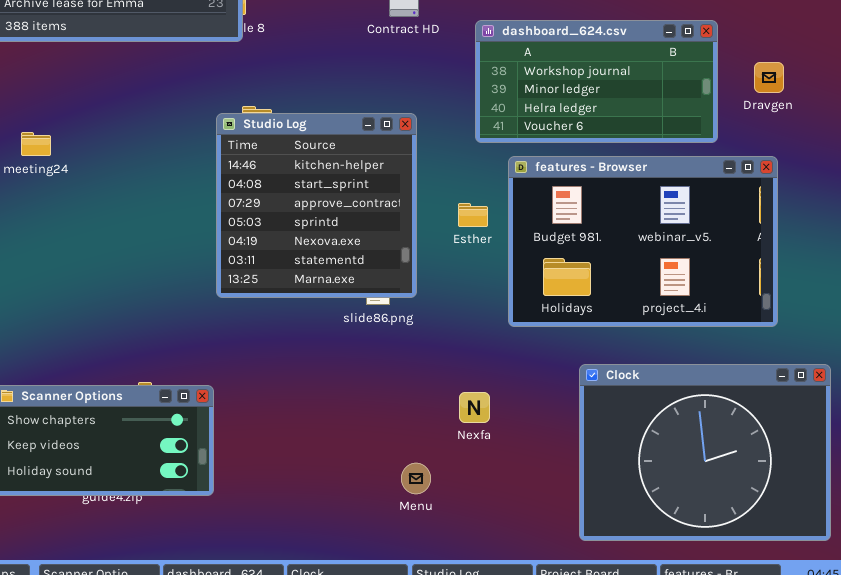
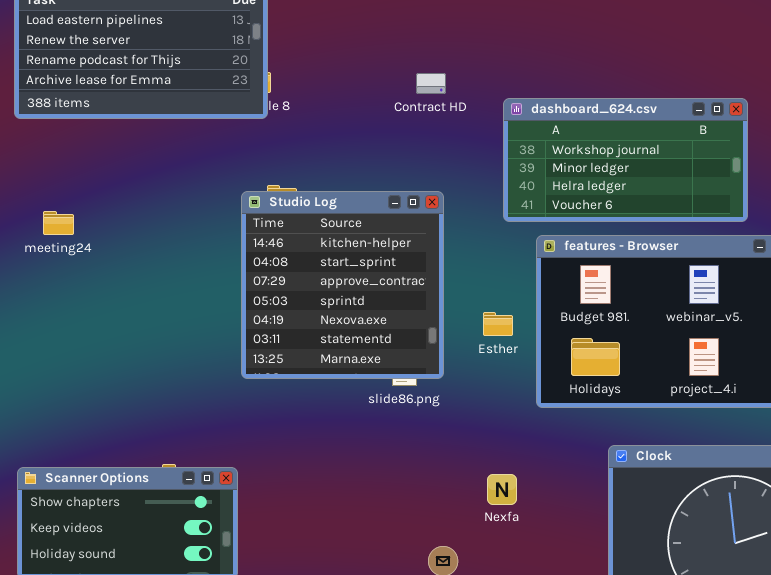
Esther: [458,203,488,227] -> [483,312,513,336], moved

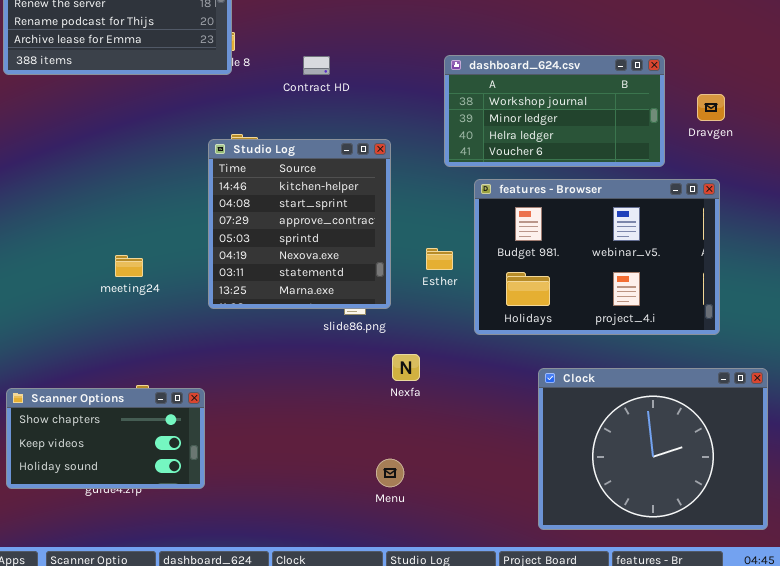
Contract HD: [416,73,446,94] -> [303,56,330,75], moved
meeting24: [43,211,74,235] -> [115,255,143,277], moved
Nexfa: [487,474,517,505] -> [392,354,420,381], moved

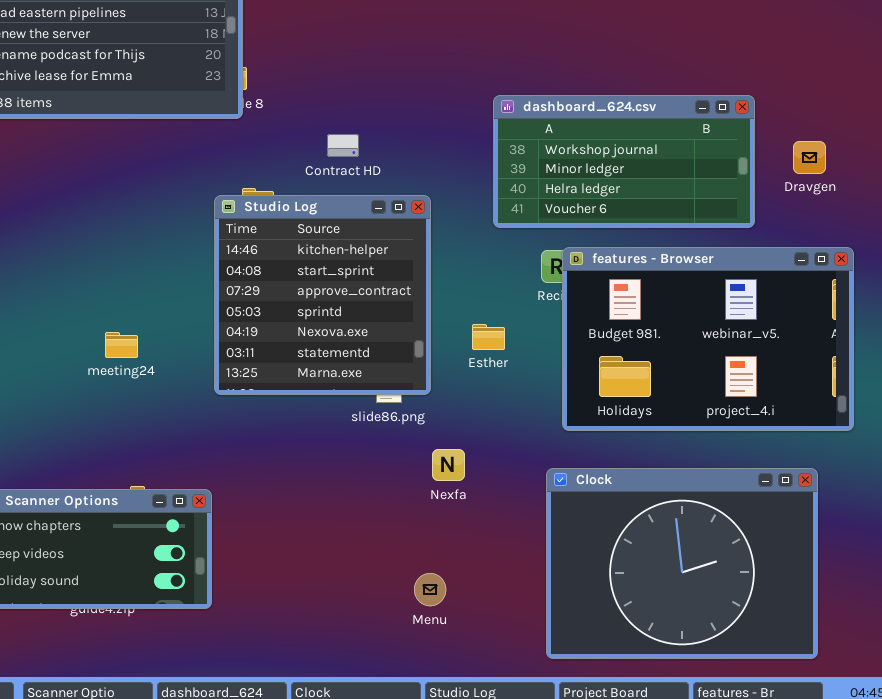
Contract HD: [303,56,330,75] -> [327,134,359,157], moved
features - Browser: [474,179,720,335] -> [562,247,854,431], moved
Clock: [538,368,768,530] -> [546,468,818,659], moved

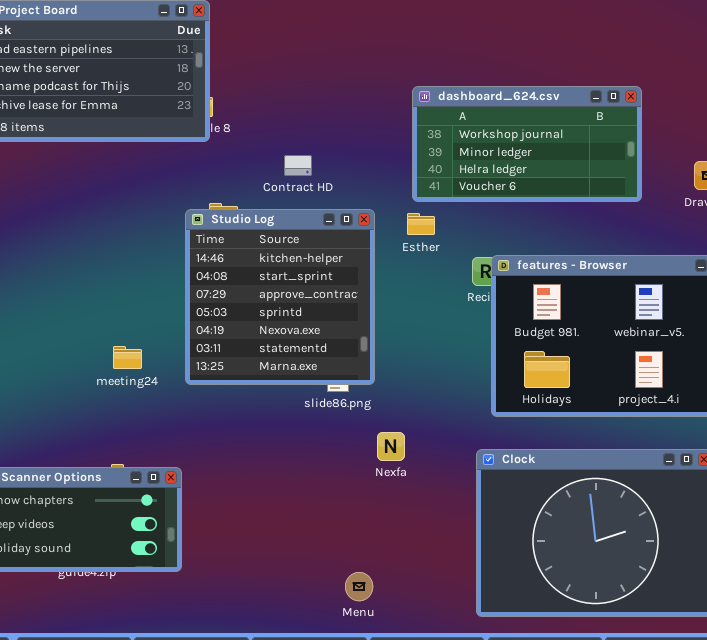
dashboard_624.csv: [493,95,755,228] -> [412,86,642,202], moved
Esther: [472,324,505,350] -> [407,213,435,235], moved
meeting24: [105,332,138,358] -> [113,346,142,369], moved
Menu: [414,573,446,606] -> [345,572,373,601], moved

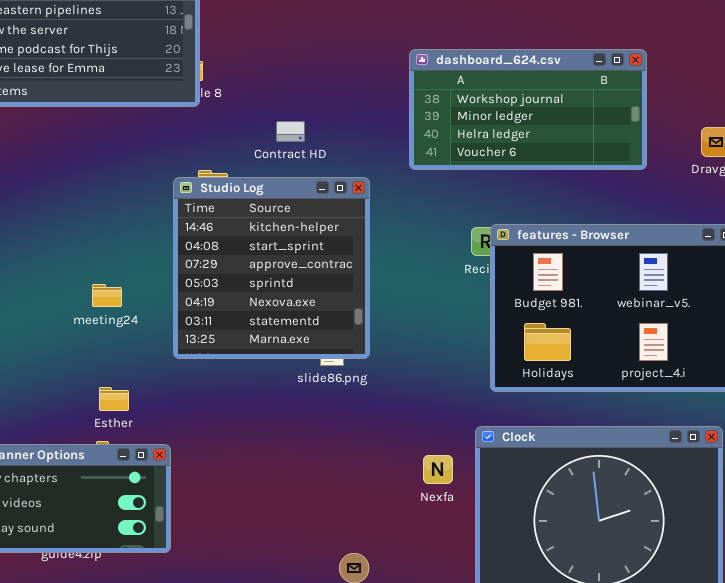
Esther: [407,213,435,235] -> [99,387,129,411], moved
meeting24: [113,346,142,369] -> [92,284,122,307], moved
Nexfa: [377,432,405,461] -> [423,455,453,484], moved

